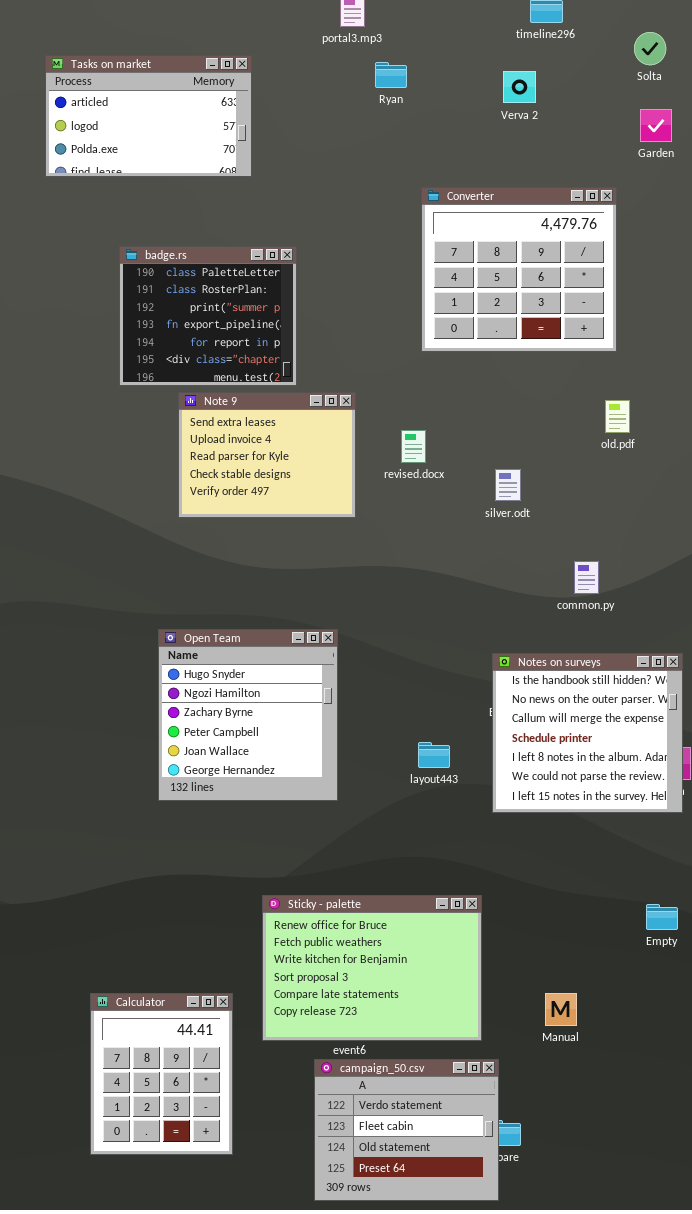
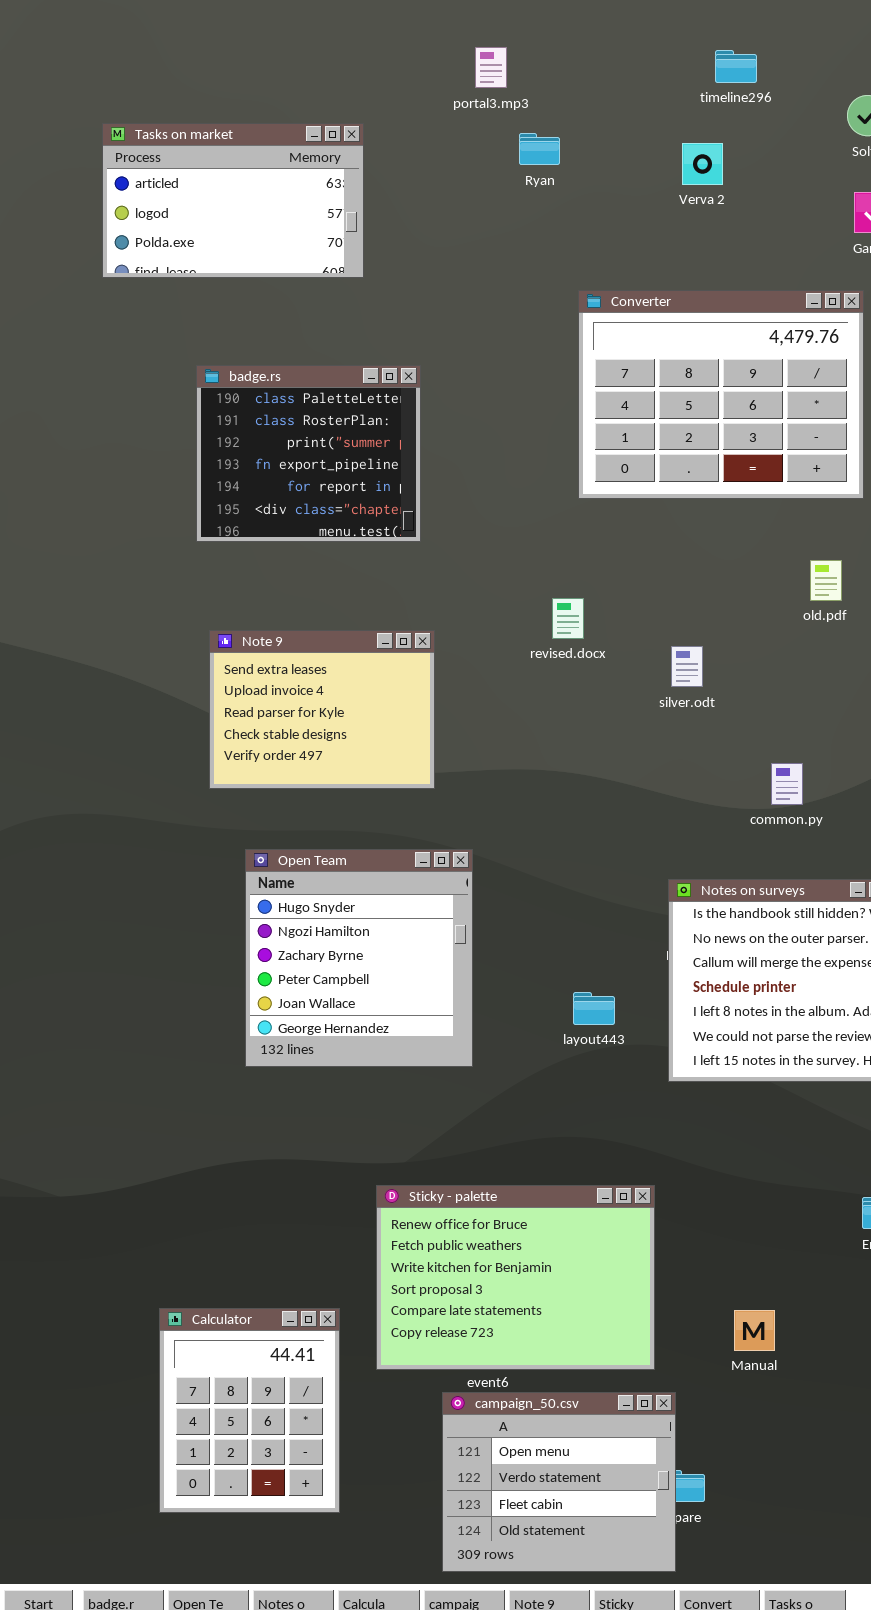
Converter: [421,187,617,352] -> [578,290,864,499], resized
Note 9: [178,392,356,518] -> [209,630,435,789], moved
campaign_50.csv: [314,1059,499,1201] -> [442,1392,676,1572], scrolled up 1 row

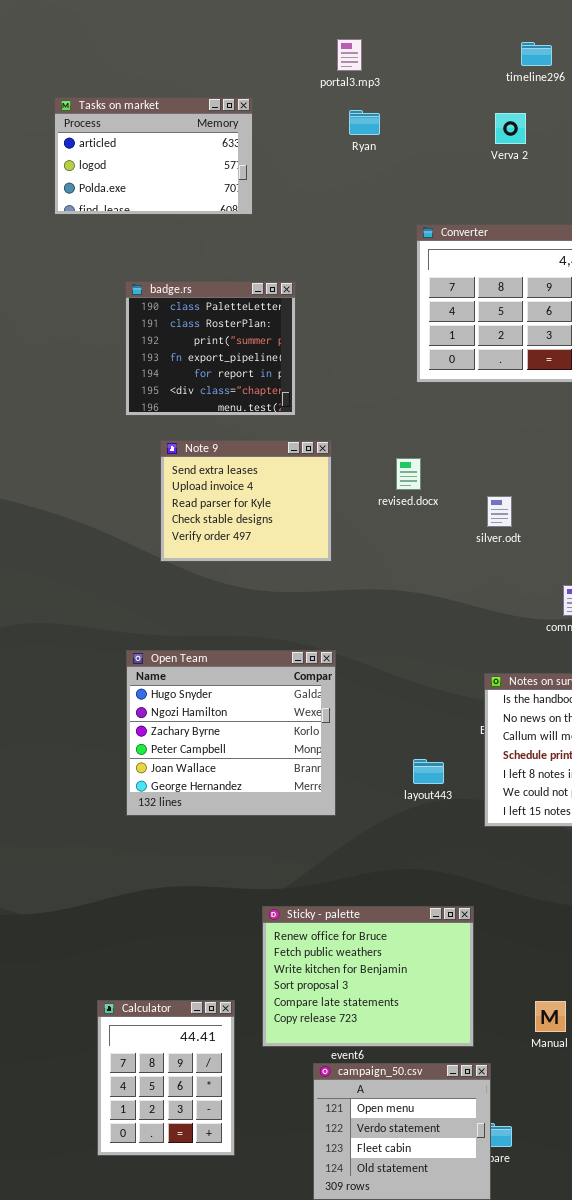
Ryan: [519,133,560,165] -> [349,110,380,135], moved
Note 9: [209,630,435,789] -> [160,440,332,562], moved
Open Team: [245,849,473,1067] -> [126,650,336,816], resized

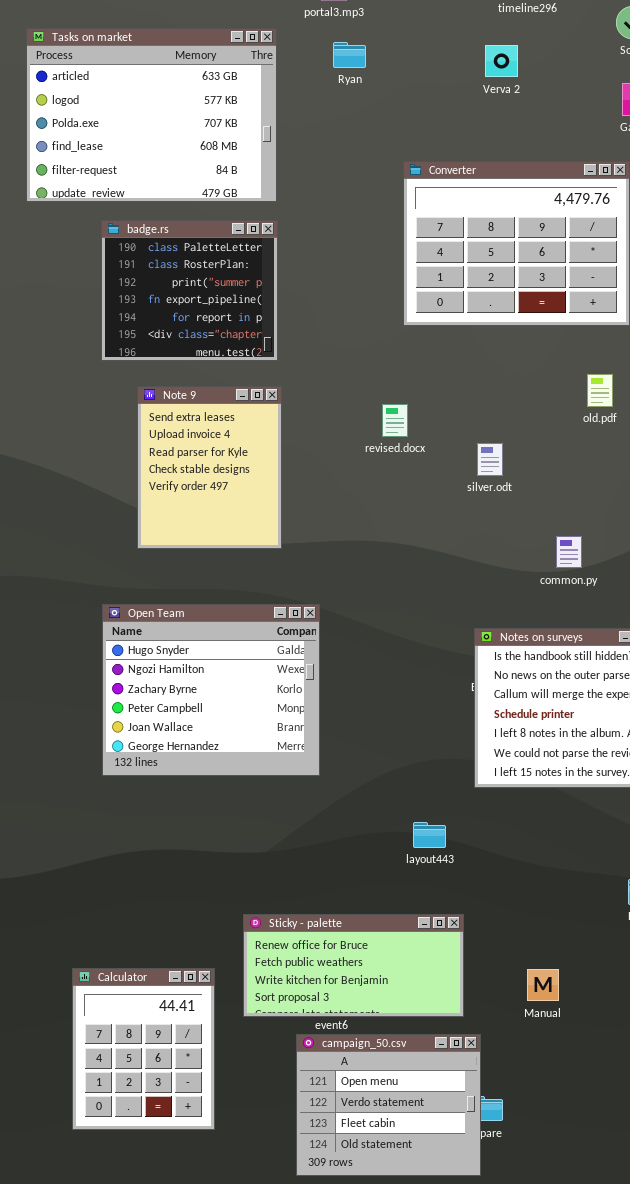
Tasks on market: [54,97,253,215] -> [26,28,277,202], resized
Note 9: [160,440,332,562] -> [137,386,282,549], resized
layout443: [413,759,444,784] -> [413,822,446,848], moved
Sticky - palette: [262,906,474,1047] -> [243,914,464,1017], resized

